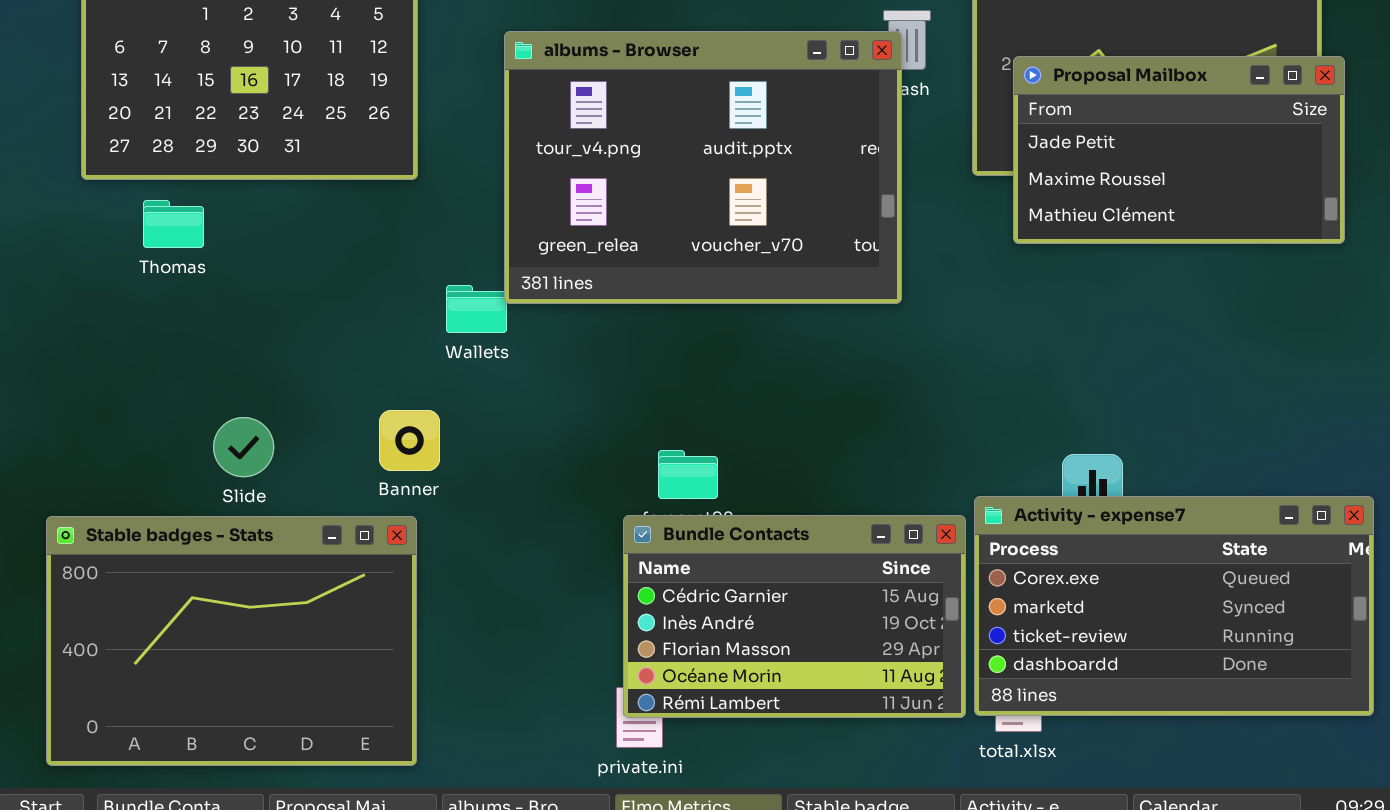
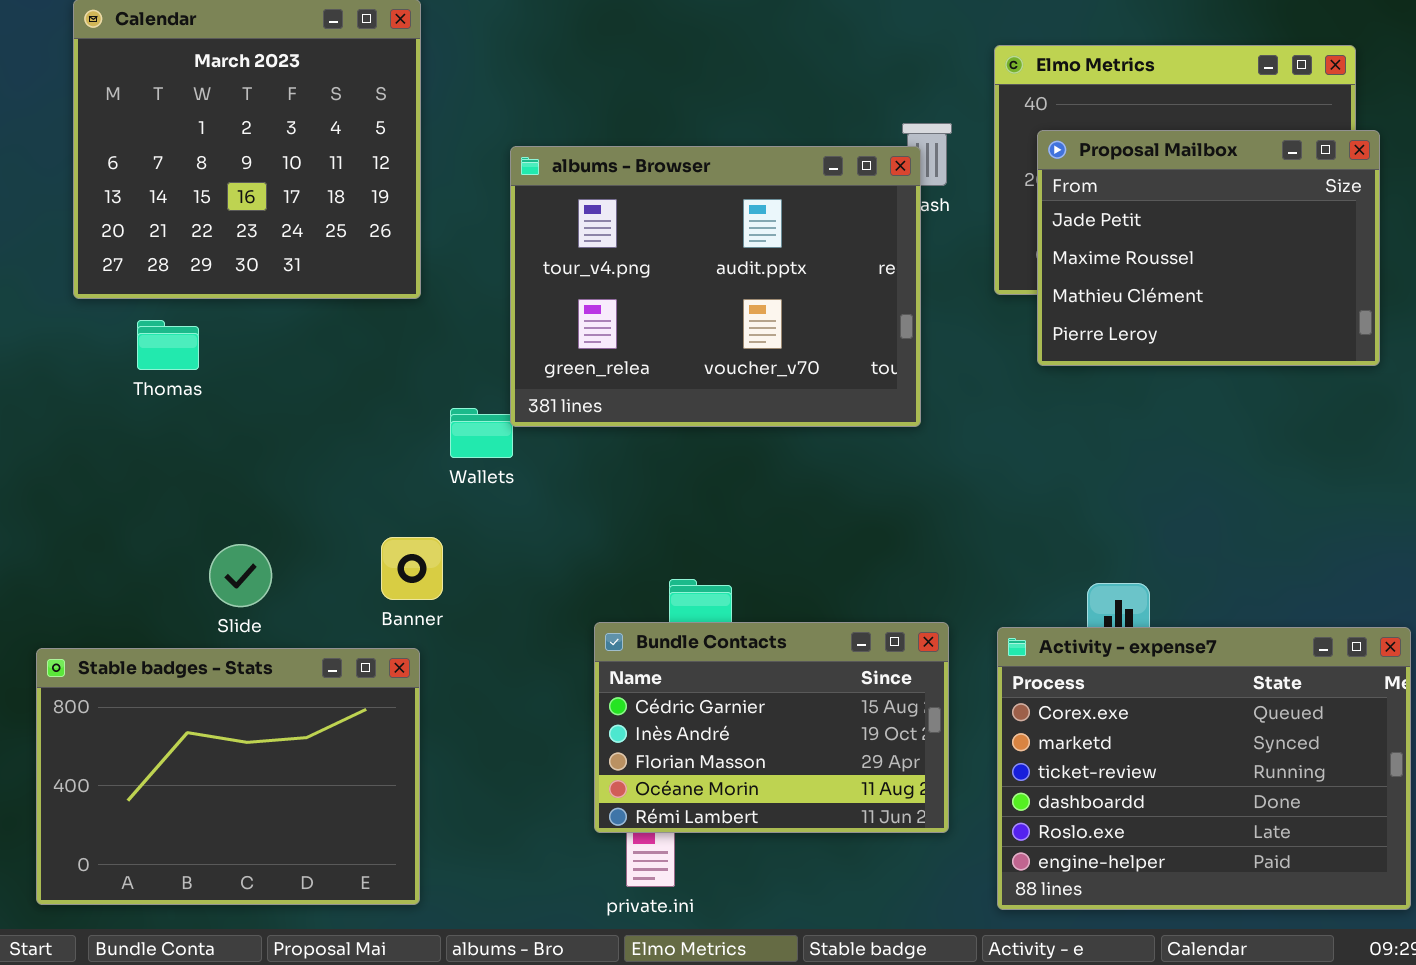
Proposal Mailbox: [1013,56,1345,244] -> [1037,130,1380,366], resized
Activity - expense7: [974,496,1374,716] -> [997,627,1411,910], resized
Bundle Contacts: [623,515,966,718] -> [594,622,949,833], moved

